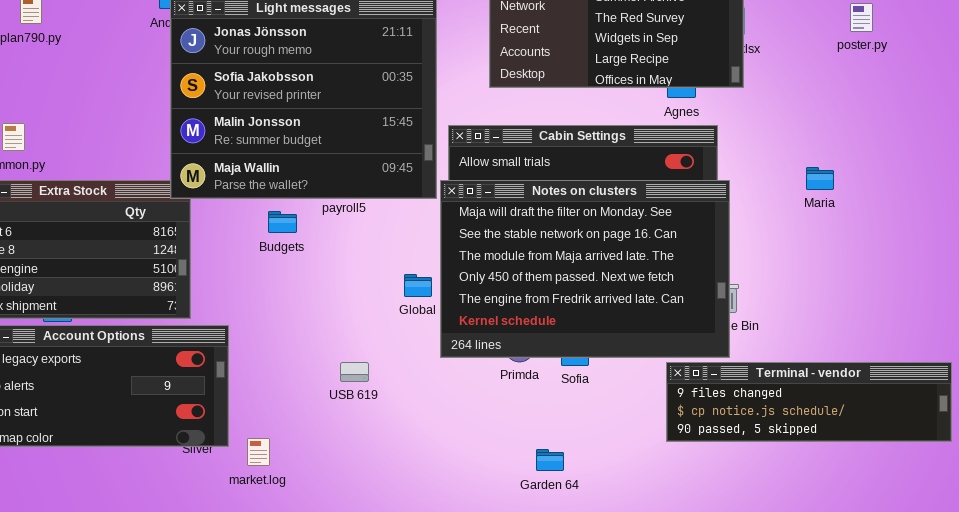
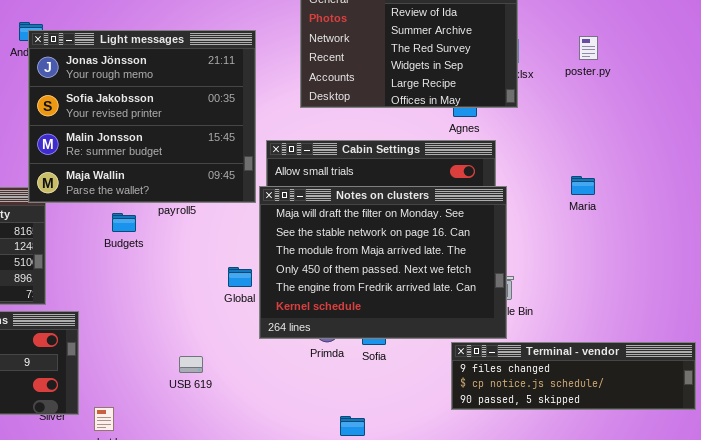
poster.py: [850,3,873,32] -> [579,36,598,60], moved
USB 619: [340,362,369,382] -> [179,356,203,373], moved

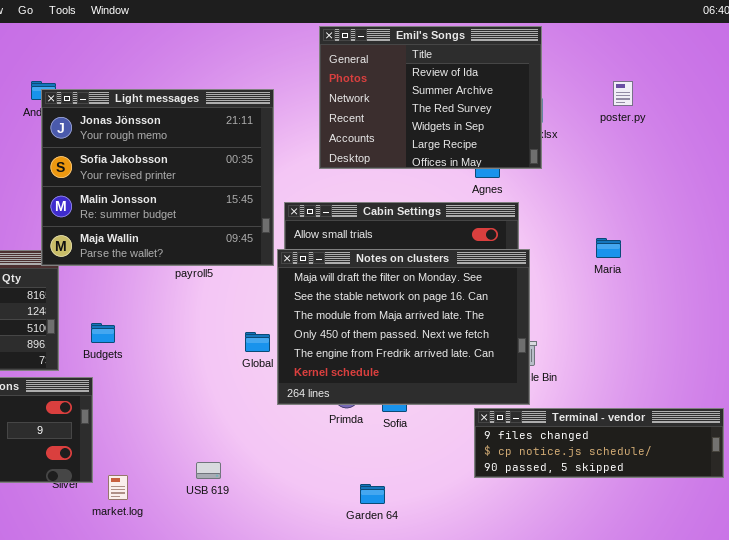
poster.py: [579,36,598,60] -> [613,81,633,106], moved
Budgets: [112,213,136,232] -> [91,323,115,343], moved
USB 619: [179,356,203,373] -> [196,462,221,479], moved

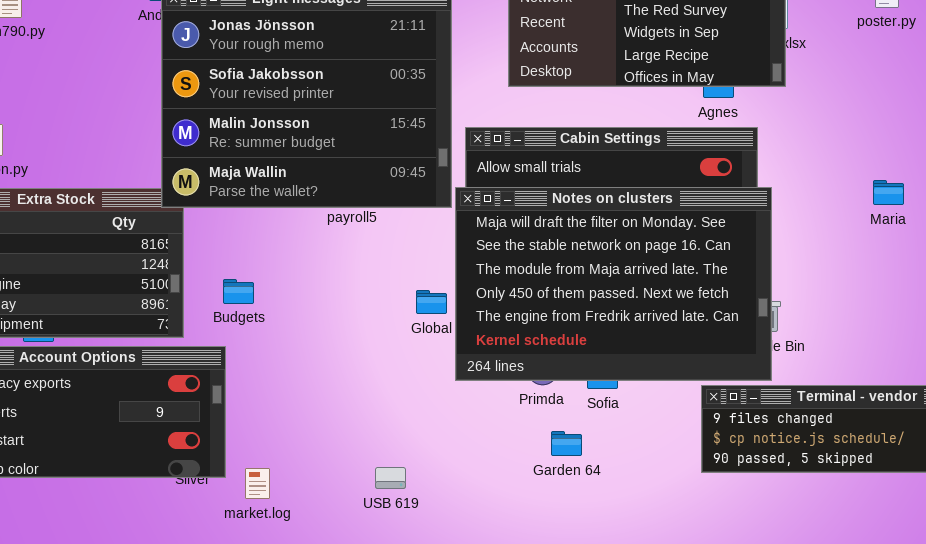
Maria: [596,238,621,258] -> [873,180,904,205], moved
USB 619: [196,462,221,479] -> [375,467,406,489], moved
Garden 64: [360,484,385,504] -> [551,431,582,456], moved

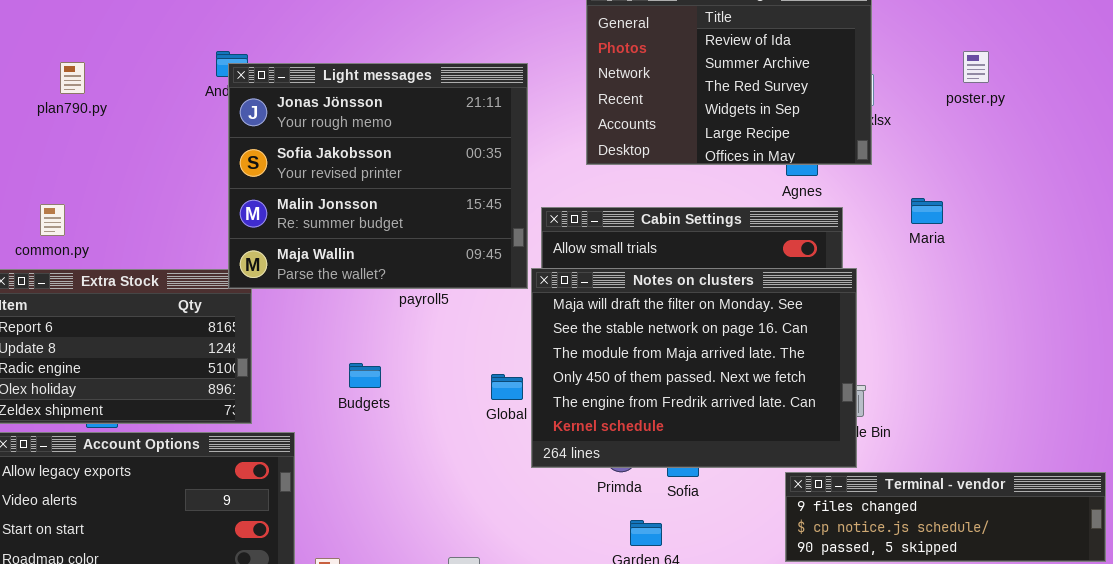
Maria: [873,180,904,205] -> [911,198,943,224], moved
Budgets: [223,279,254,304] -> [349,363,381,388], moved

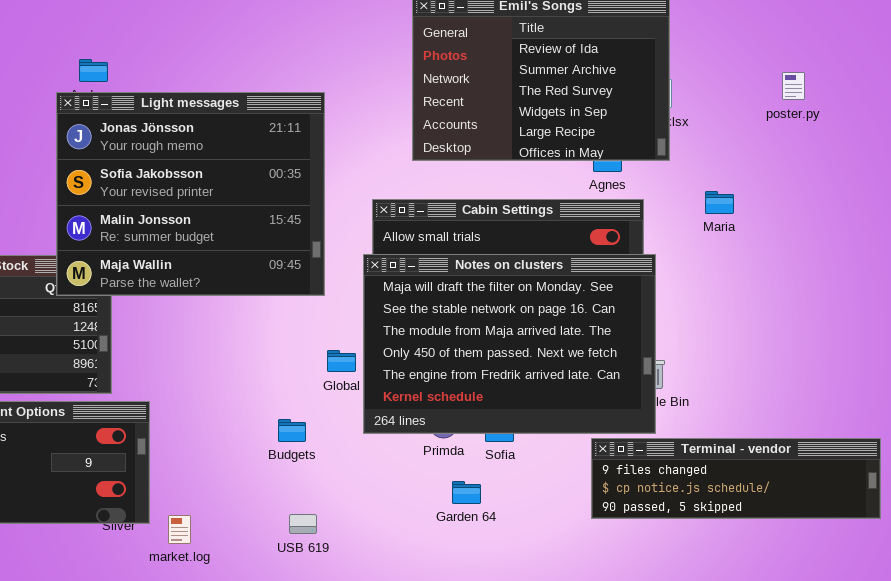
poster.py: [963,51,989,83] -> [782,72,805,100], moved
Light messages: [228,63,528,289] -> [56,92,325,296], moved
Budgets: [349,363,381,388] -> [278,419,306,442], moved

